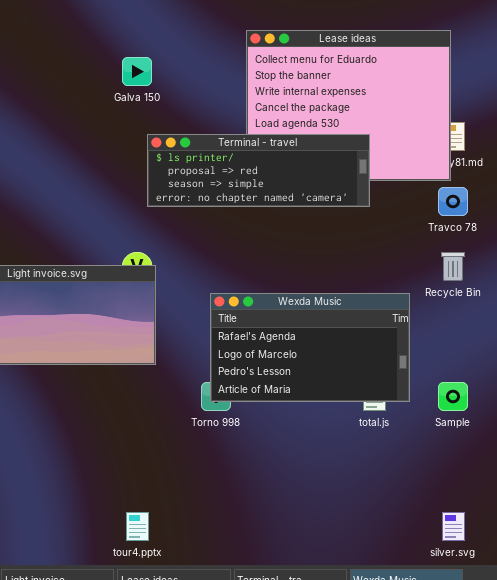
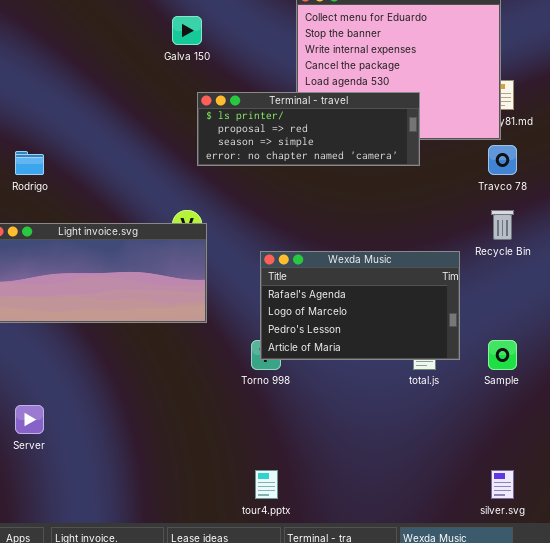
tour4.pptx: [126,512,149,541] -> [255,470,278,499], moved

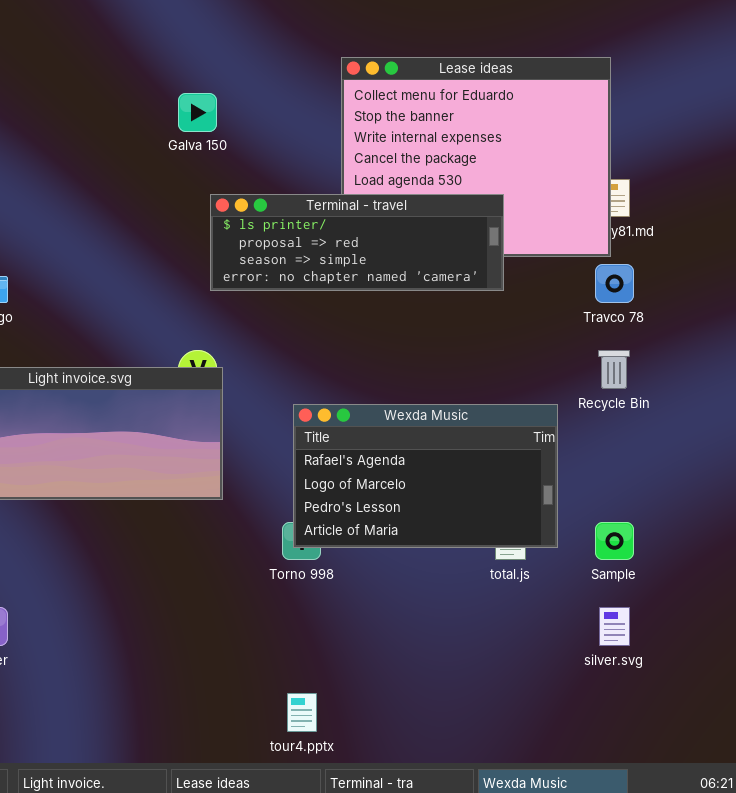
silver.svg: [491,470,514,499] -> [599,607,630,646], moved

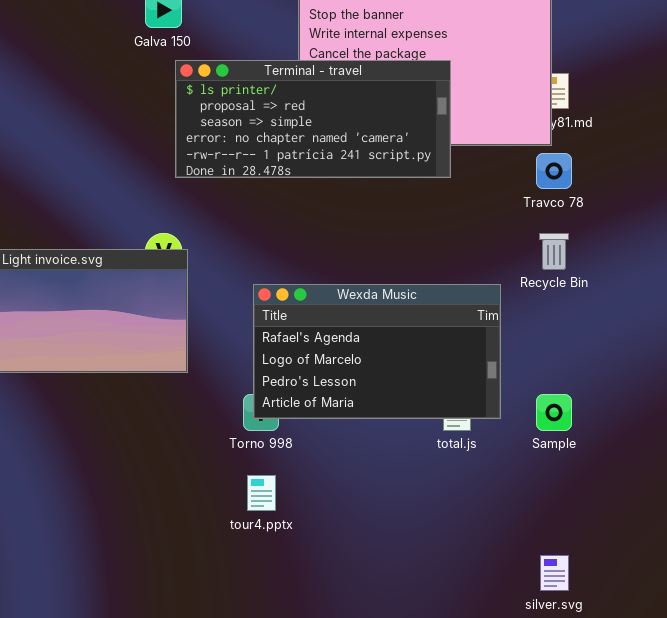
Terminal - travel: [210,194,504,291] -> [175,60,451,178], resized
silver.svg: [599,607,630,646] -> [540,555,569,591], moved
tour4.pptx: [287,693,317,732] -> [247,475,276,511], moved

